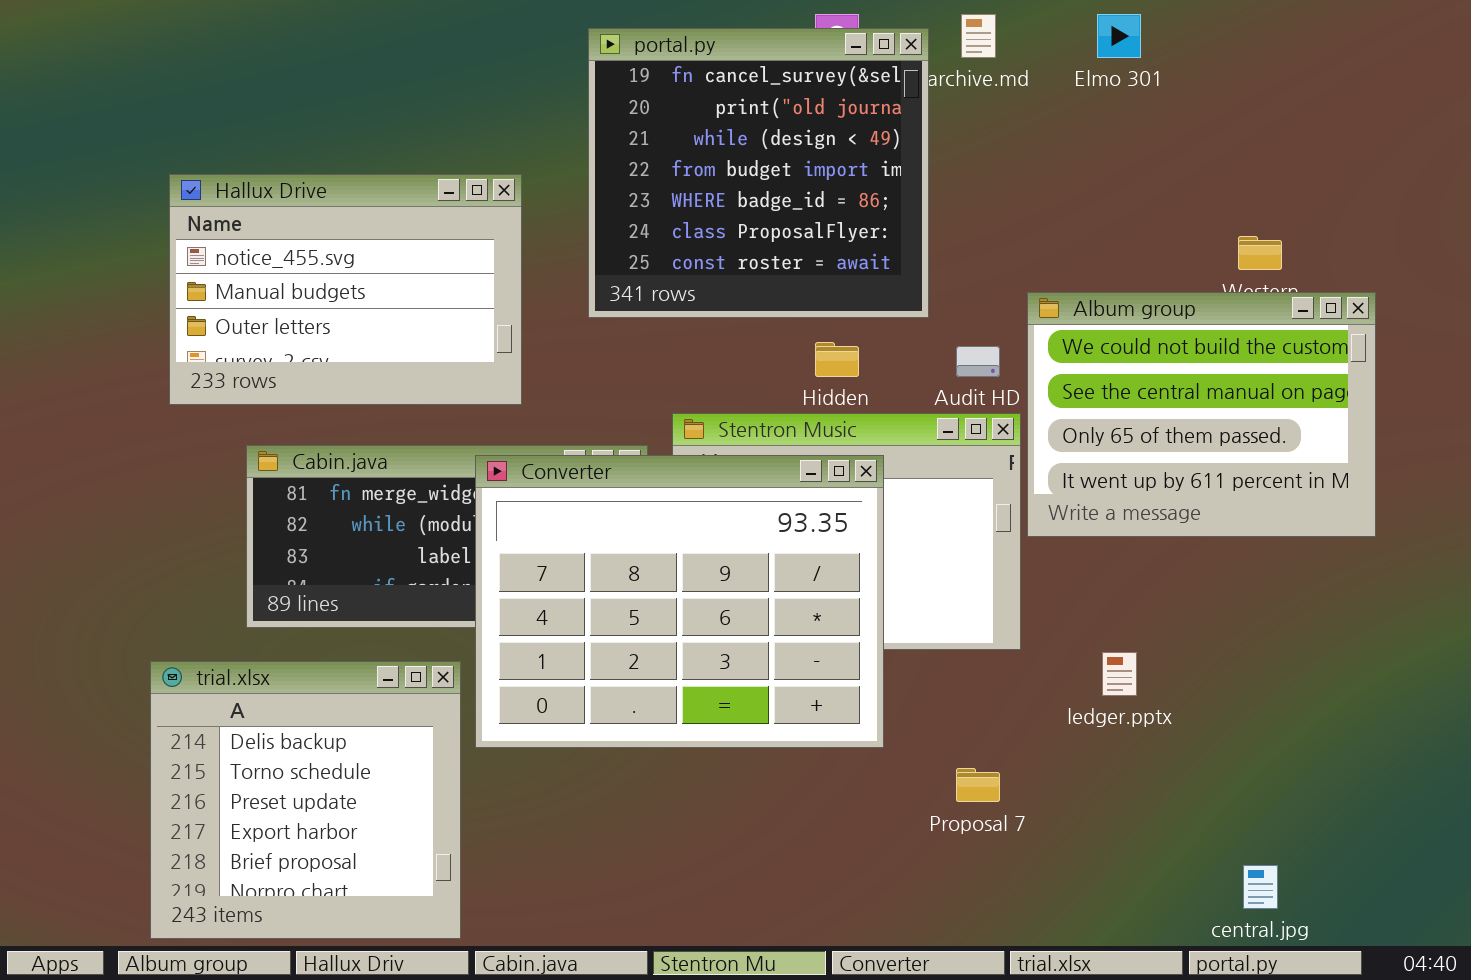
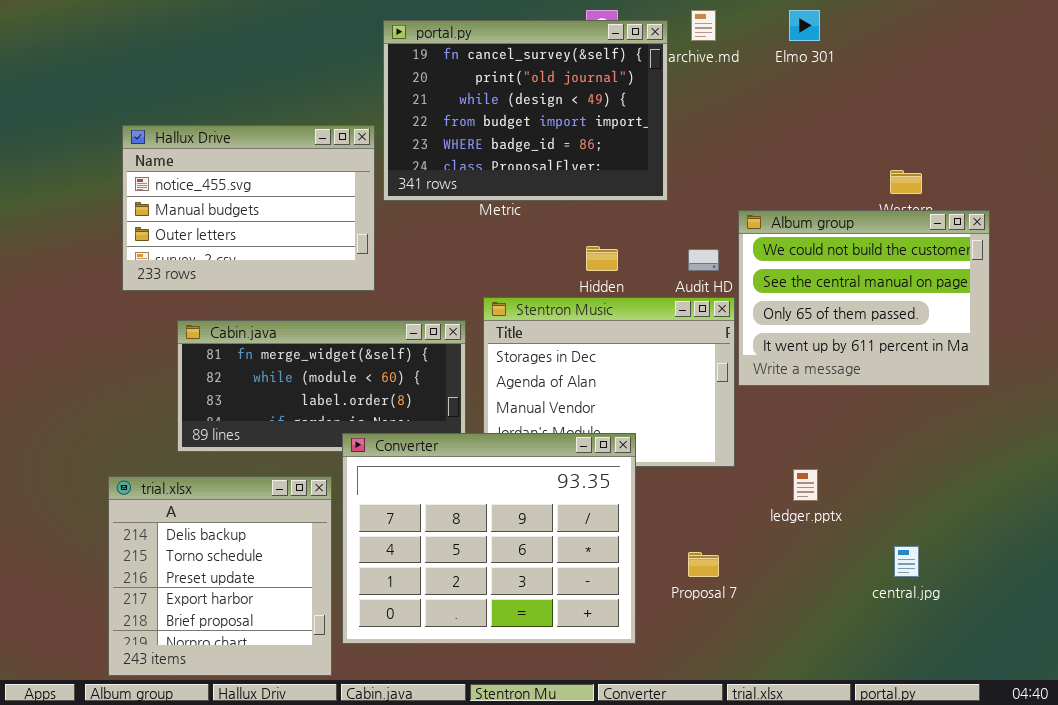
portal.py: [588,28,929,318] -> [383,20,668,201], resized
Converter: [475,455,884,748] -> [342,433,636,644], moved
central.jpg: [1243,865,1278,909] -> [894,546,919,577], moved

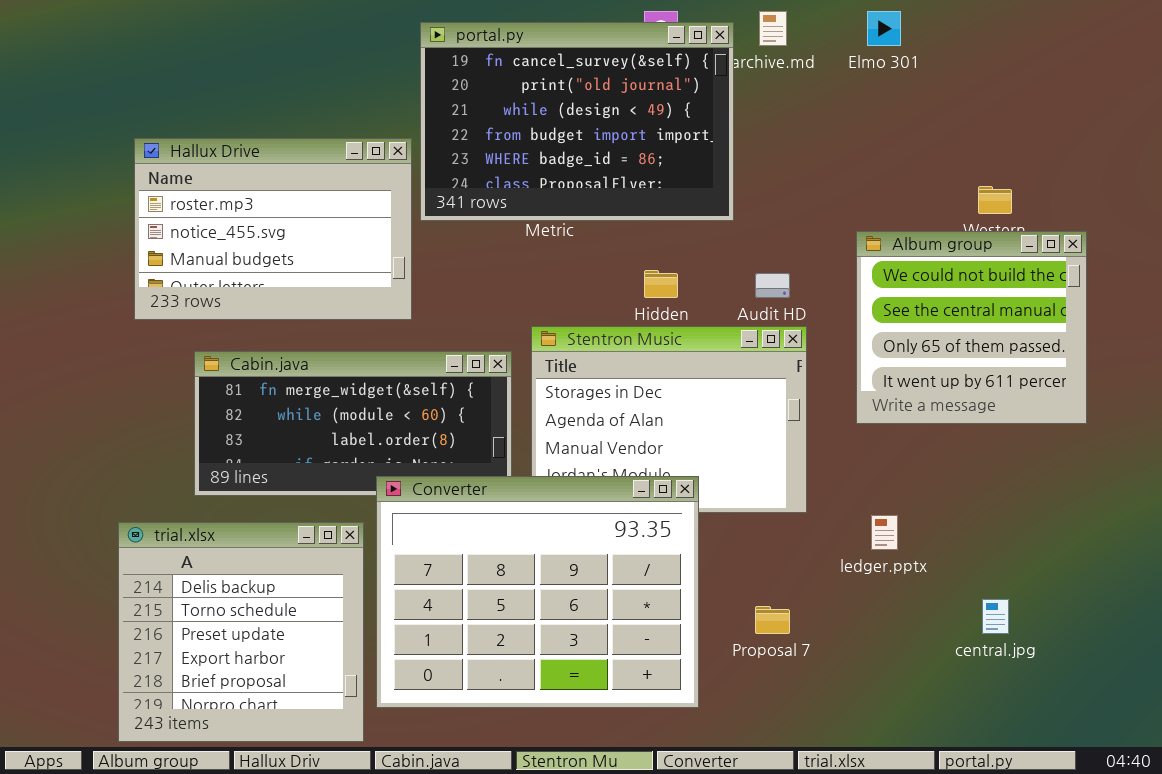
Hallux Drive: [122,125,375,291] -> [134,138,412,320], scrolled up 1 row
Album group: [738,210,990,386] -> [856,231,1087,424], resized

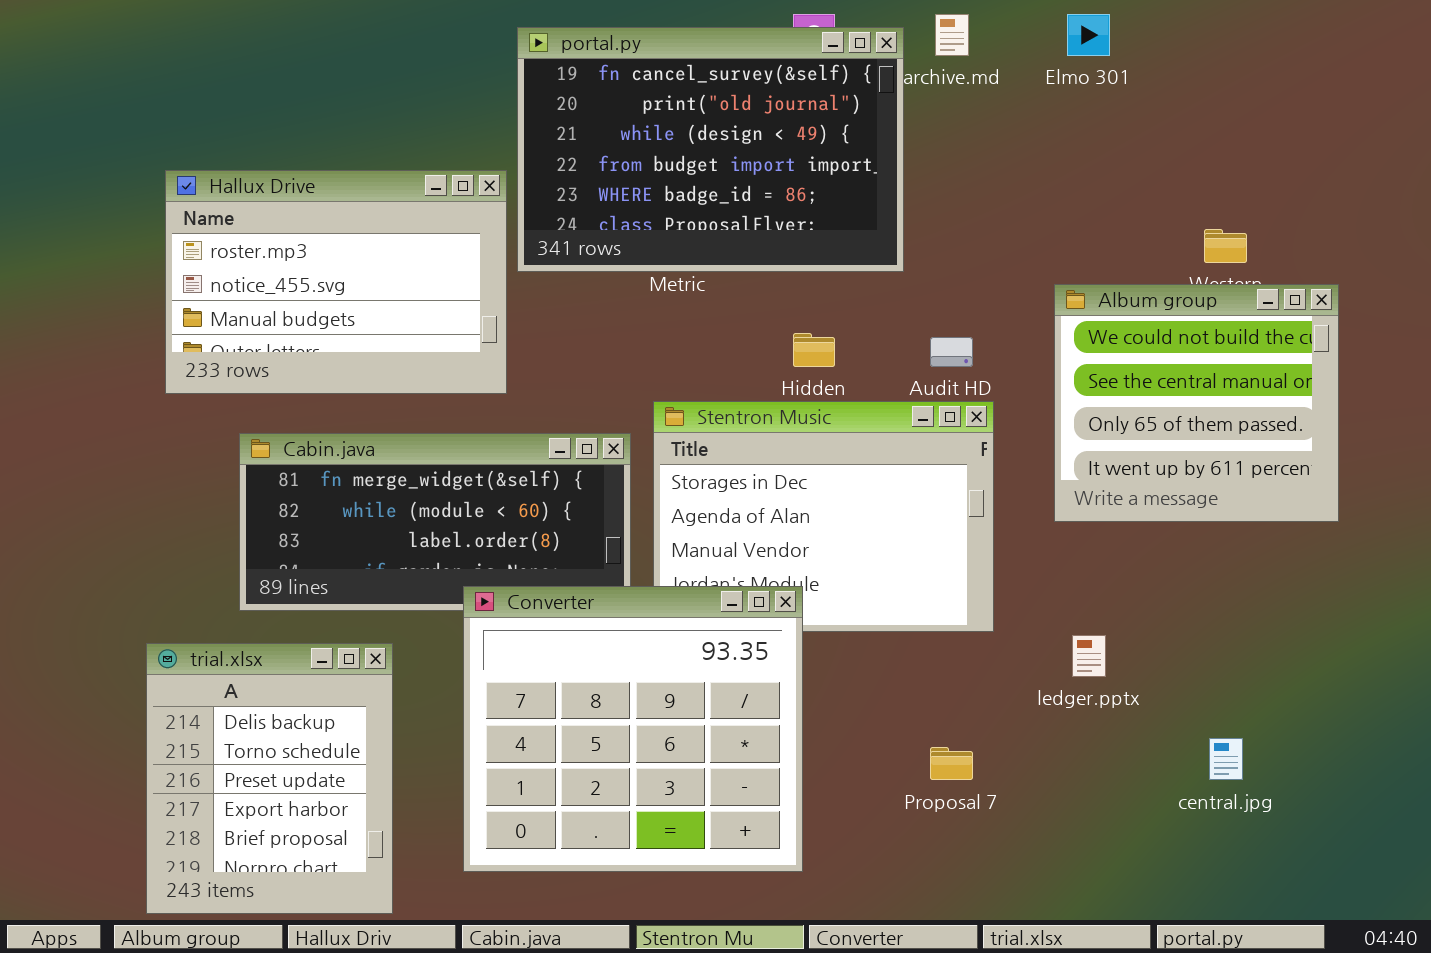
Converter: [376,476,699,708] -> [463,586,803,872], resized
trial.xlsx: [118,522,364,742] -> [146,643,393,914], resized

